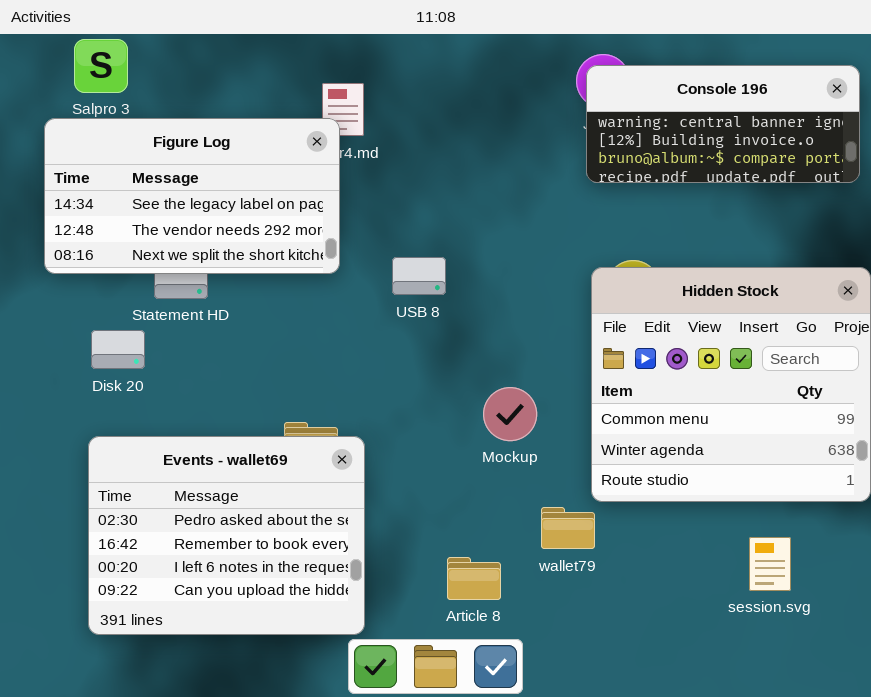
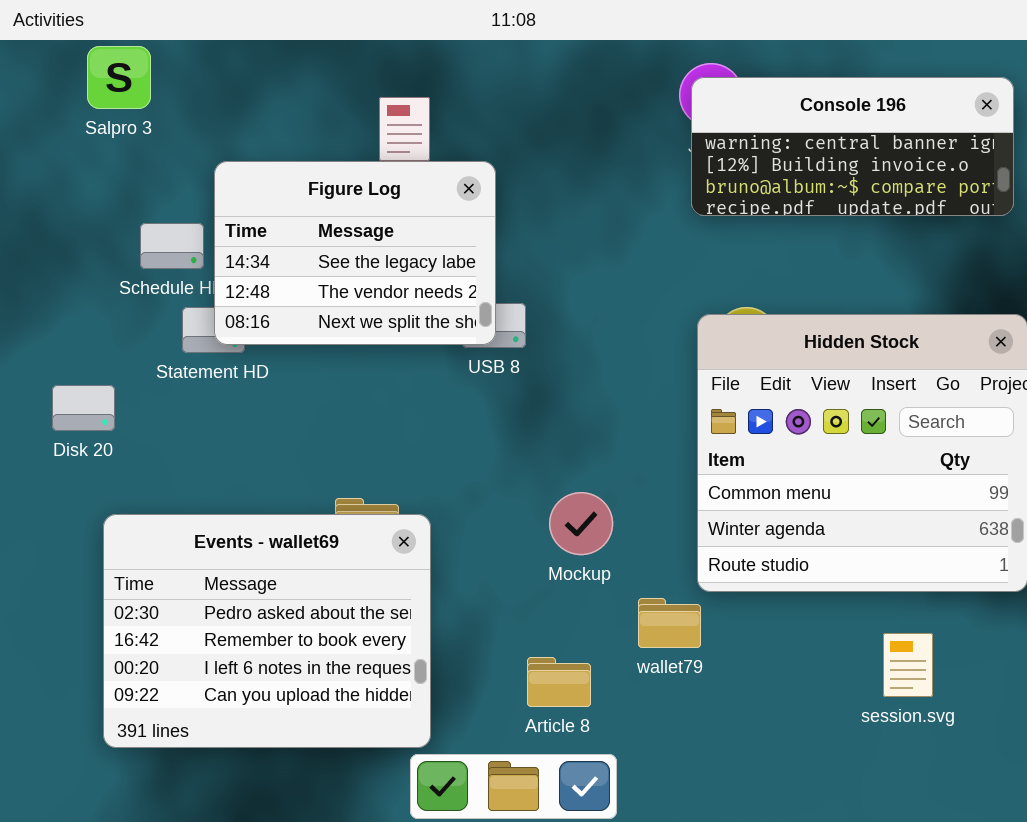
Figure Log: [44,118,340,274] -> [214,161,496,345], moved, resized
Disk 20: [91,330,145,369] -> [52,385,115,431], moved
Mockup: [483,387,537,441] -> [549,492,613,555], moved

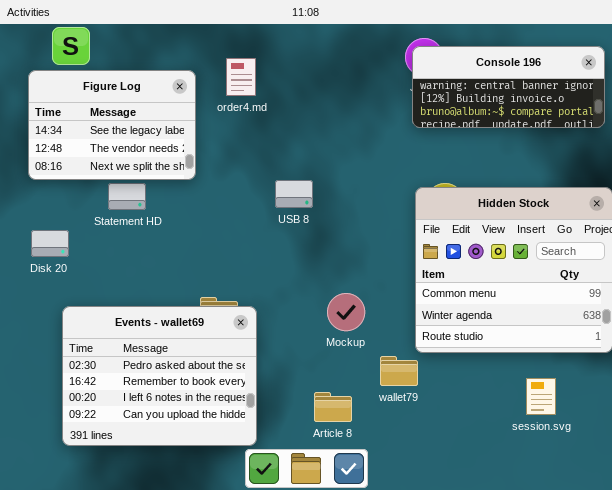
Figure Log: [214,161,496,345] -> [28,70,196,180], moved

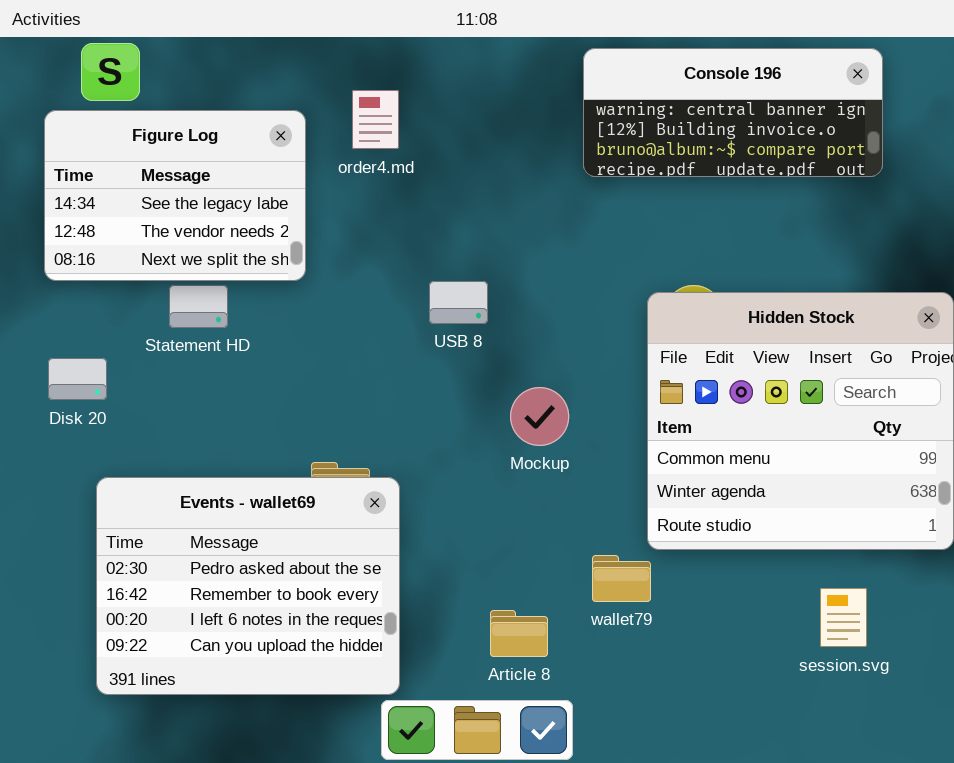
Console 196: [412,46,605,128] -> [583,48,883,177], moved
Mockup: [327,293,365,331] -> [510,387,569,446], moved

